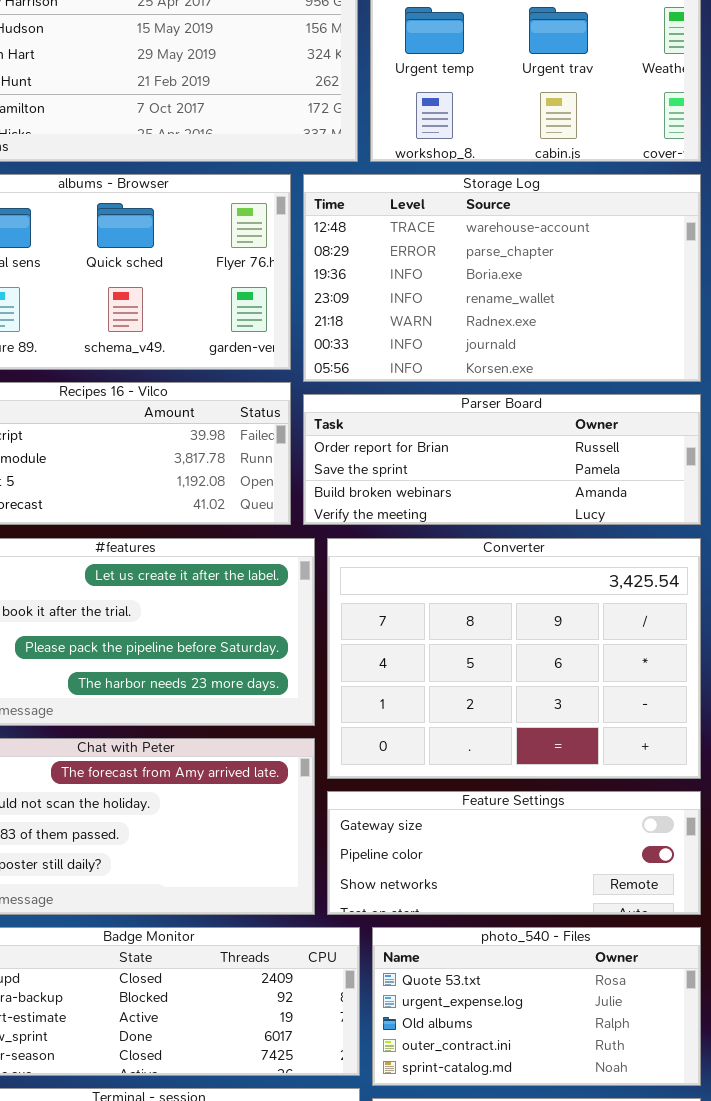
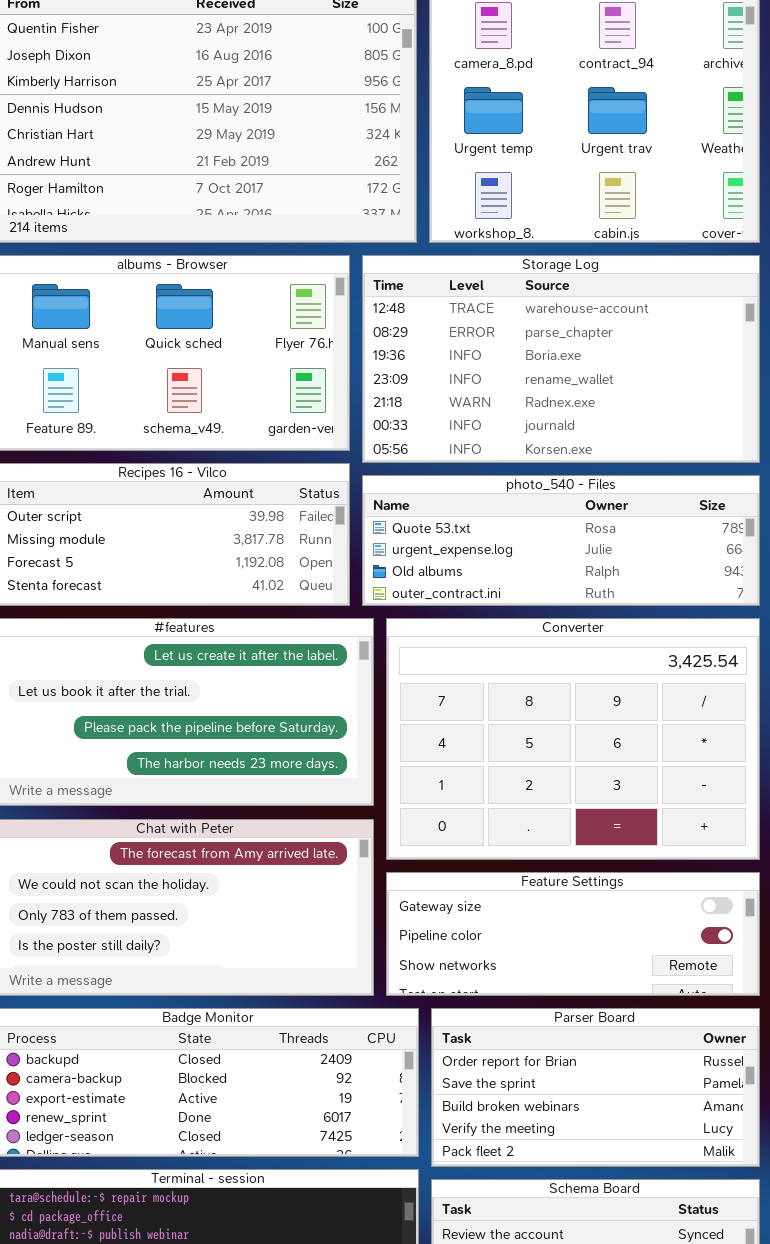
Parser Board: [303,394,701,525] -> [431,1008,760,1167], moved, resized
photo_540 - Files: [372,927,701,1086] -> [362,475,760,606], moved, resized

